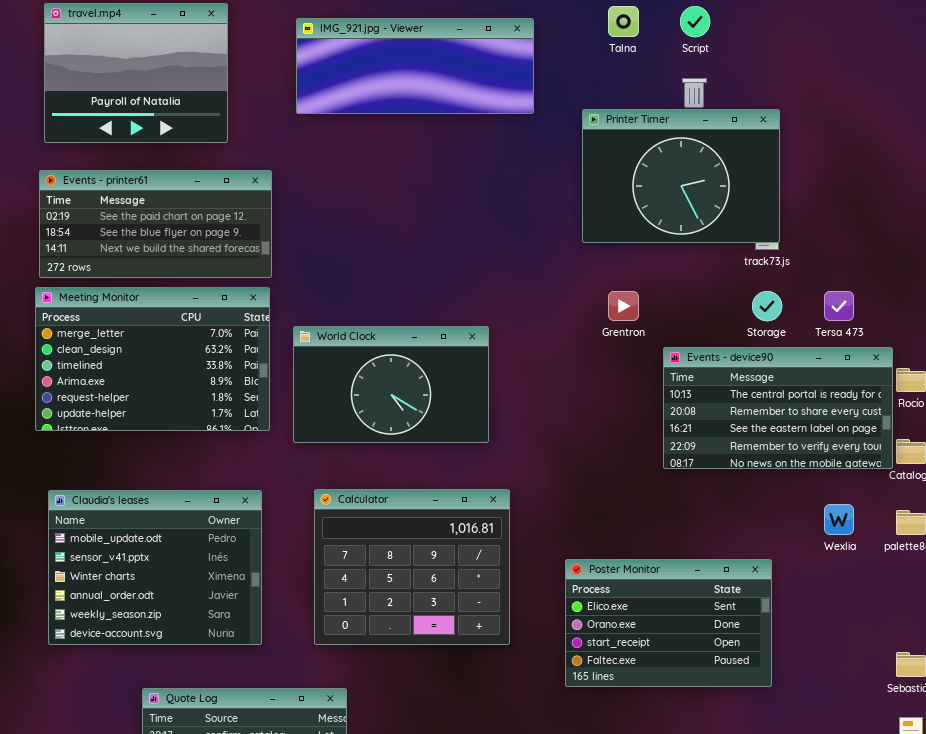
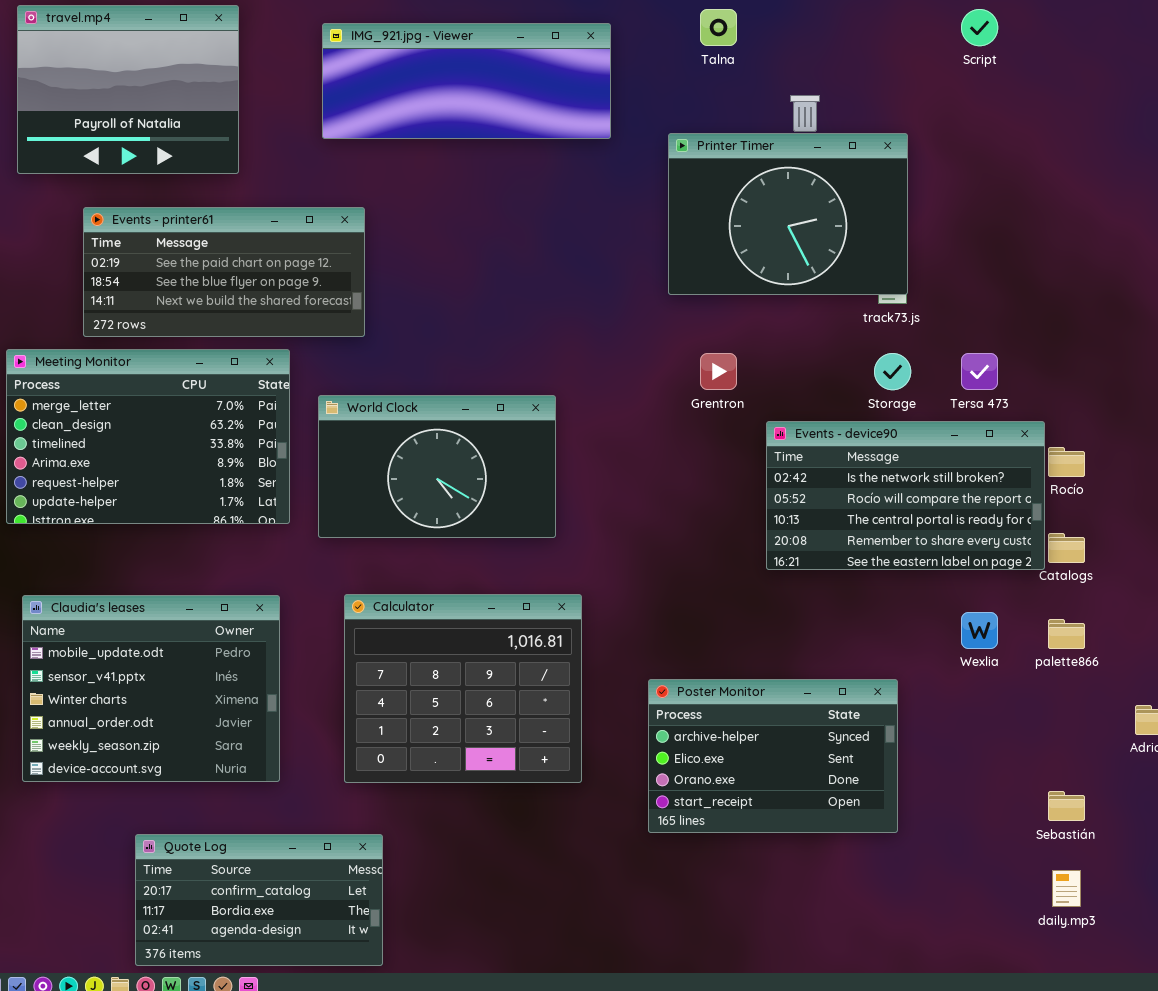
Script: [680,6,710,37] -> [961,9,998,46], moved
Events - printer61: [39,170,272,278] -> [83,207,365,337], moved
Events - device90: [663,347,893,469] -> [766,421,1045,570], scrolled up 2 rows
Poster Monitor: [565,559,772,687] -> [648,679,898,833], scrolled up 1 row

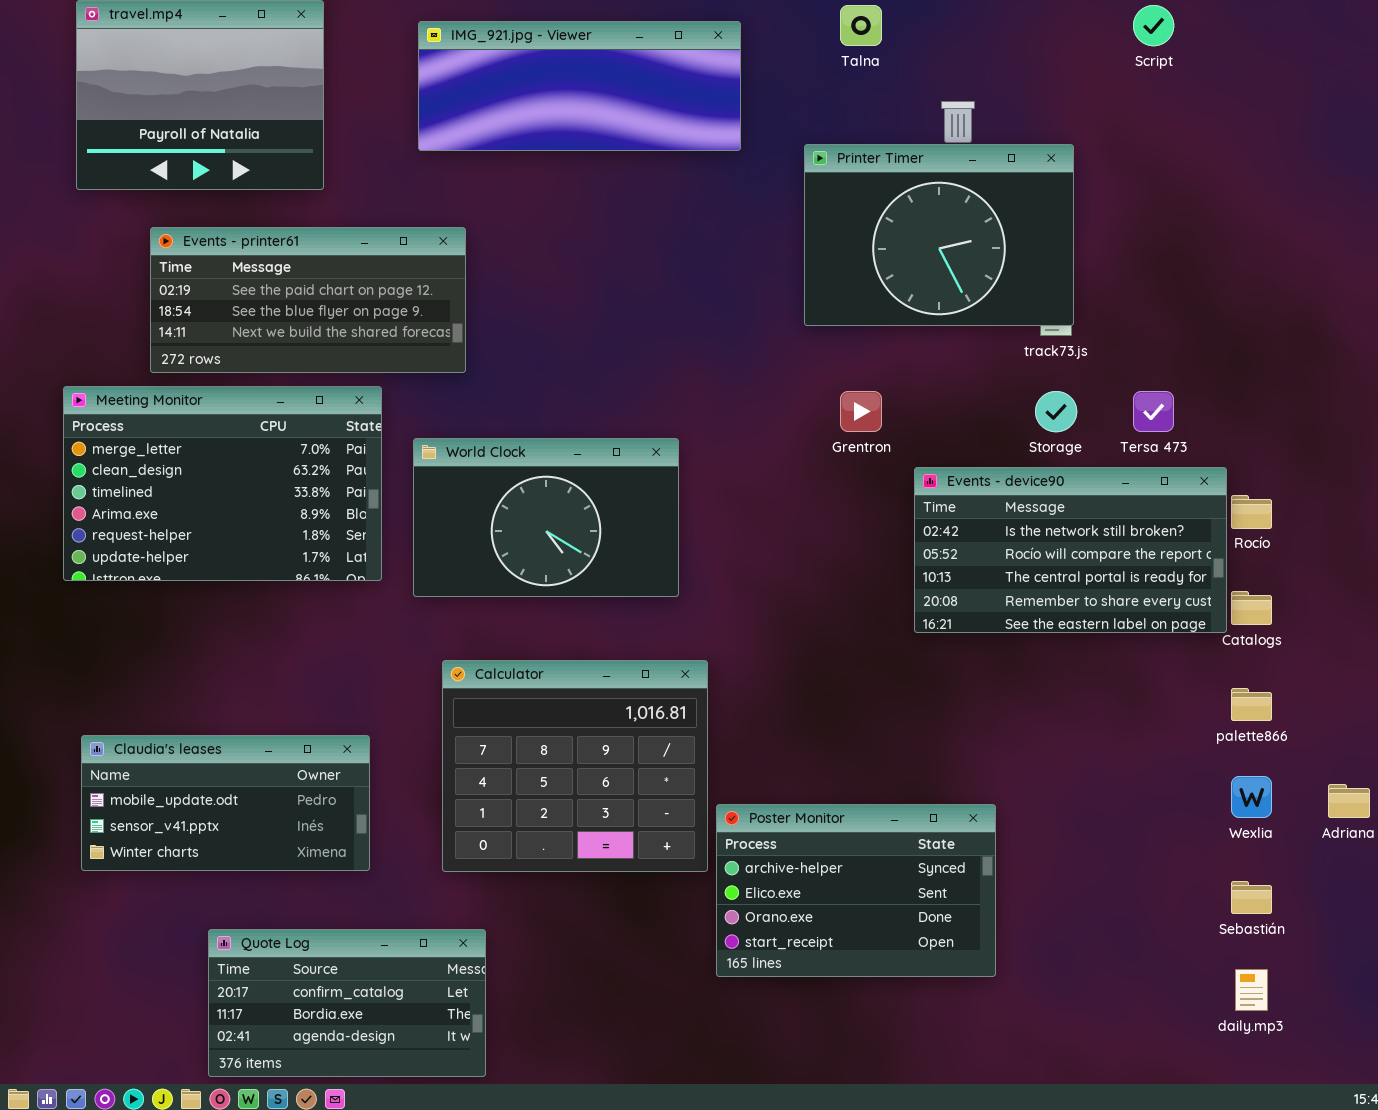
Claudia's leases: [22,595,280,782] -> [81,735,370,871], resized
Wexlia: [961,612,998,649] -> [1231,776,1272,818], moved
Poster Monitor: [648,679,898,833] -> [716,804,996,977], moved

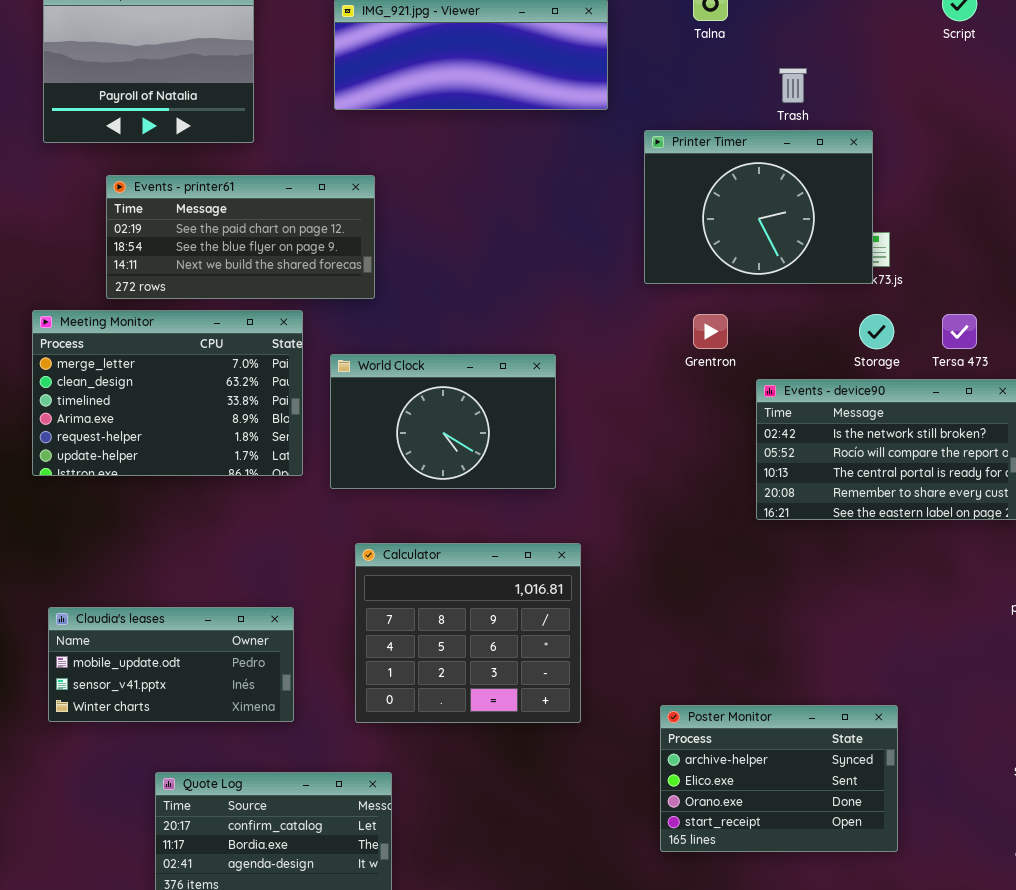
Printer Timer: [804,144,1074,326] -> [644,130,873,284], moved
Poster Monitor: [716,804,996,977] -> [660,705,898,852], moved

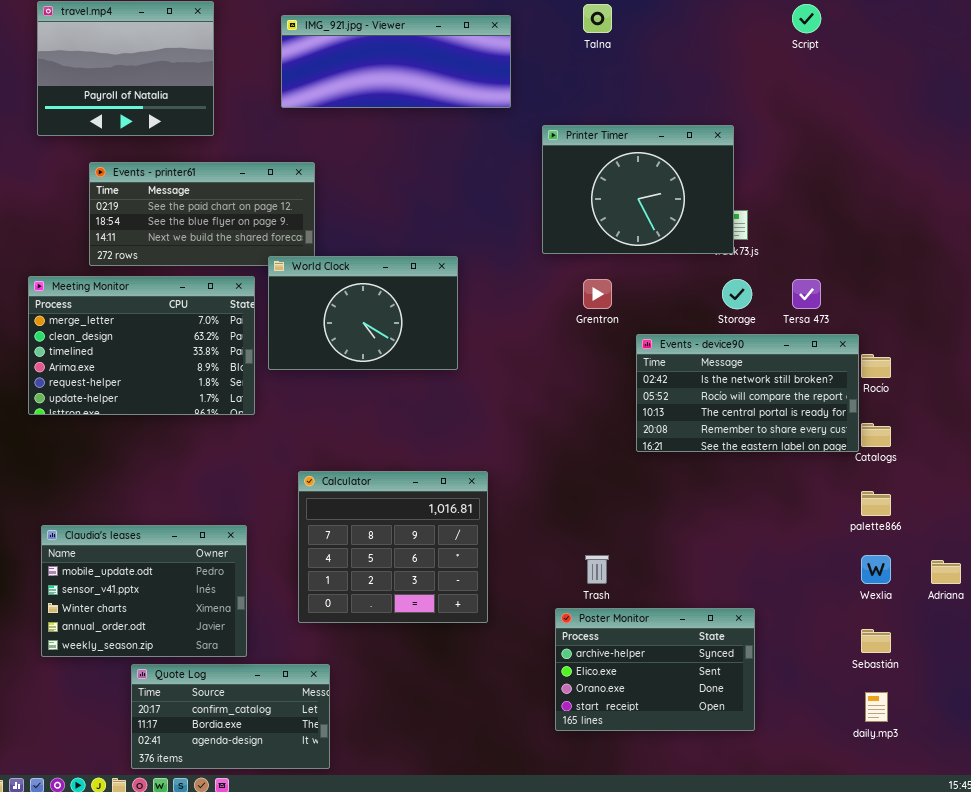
Trash: [779,68,807,103] -> [585,555,609,584], moved
World Clock: [330,354,556,489] -> [268,256,458,370], moved
Claudia's leases: [48,607,294,722] -> [41,525,247,657], resized

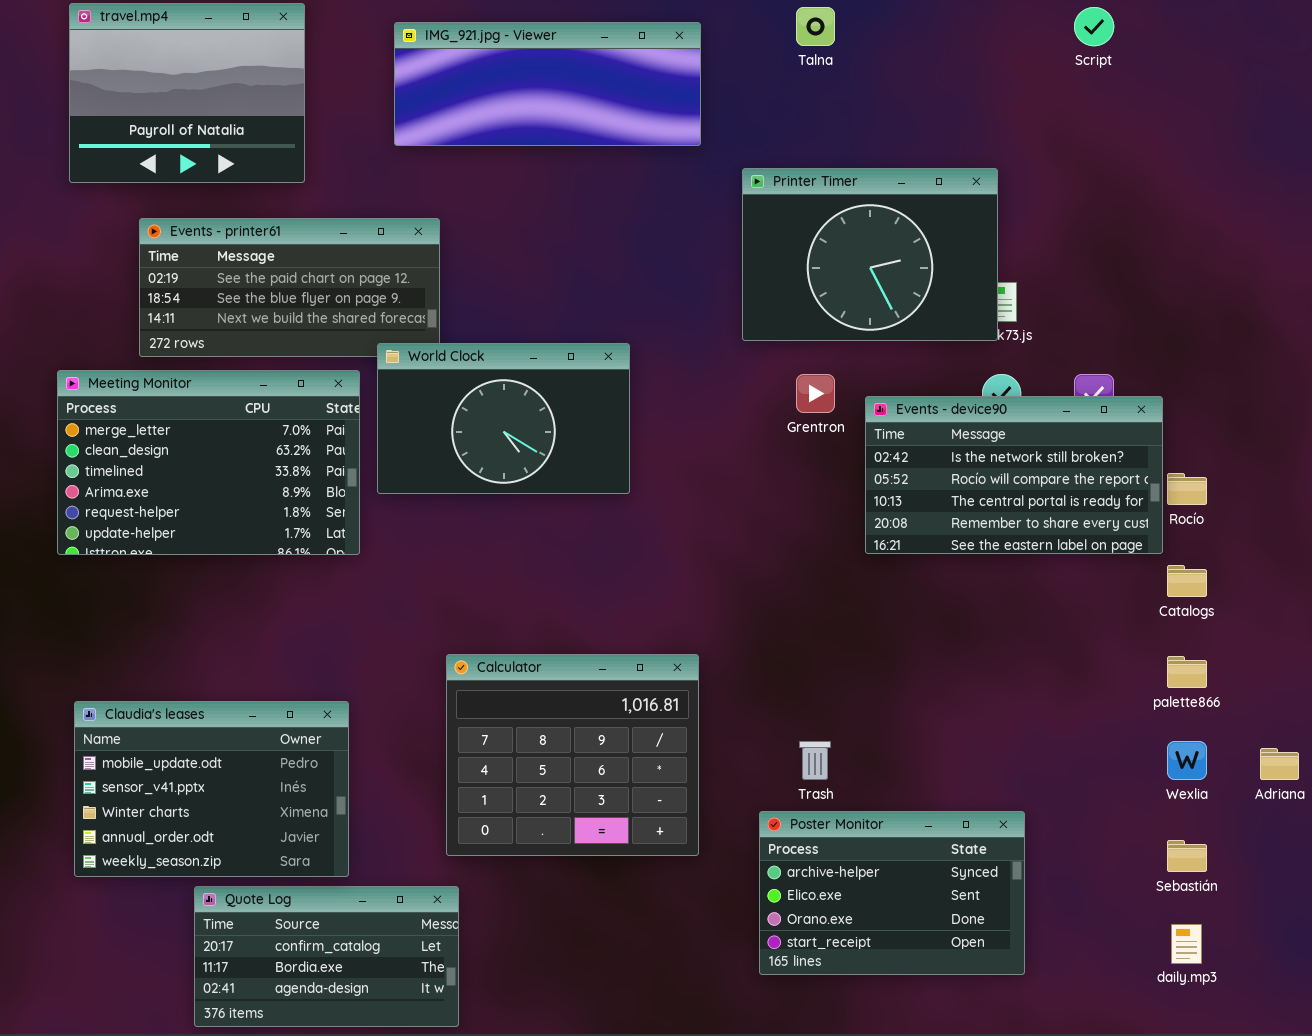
Events - device90: [636,334,859,452] -> [865,396,1163,554], moved
Calculator: [298,471,488,623] -> [446,654,699,856], moved

